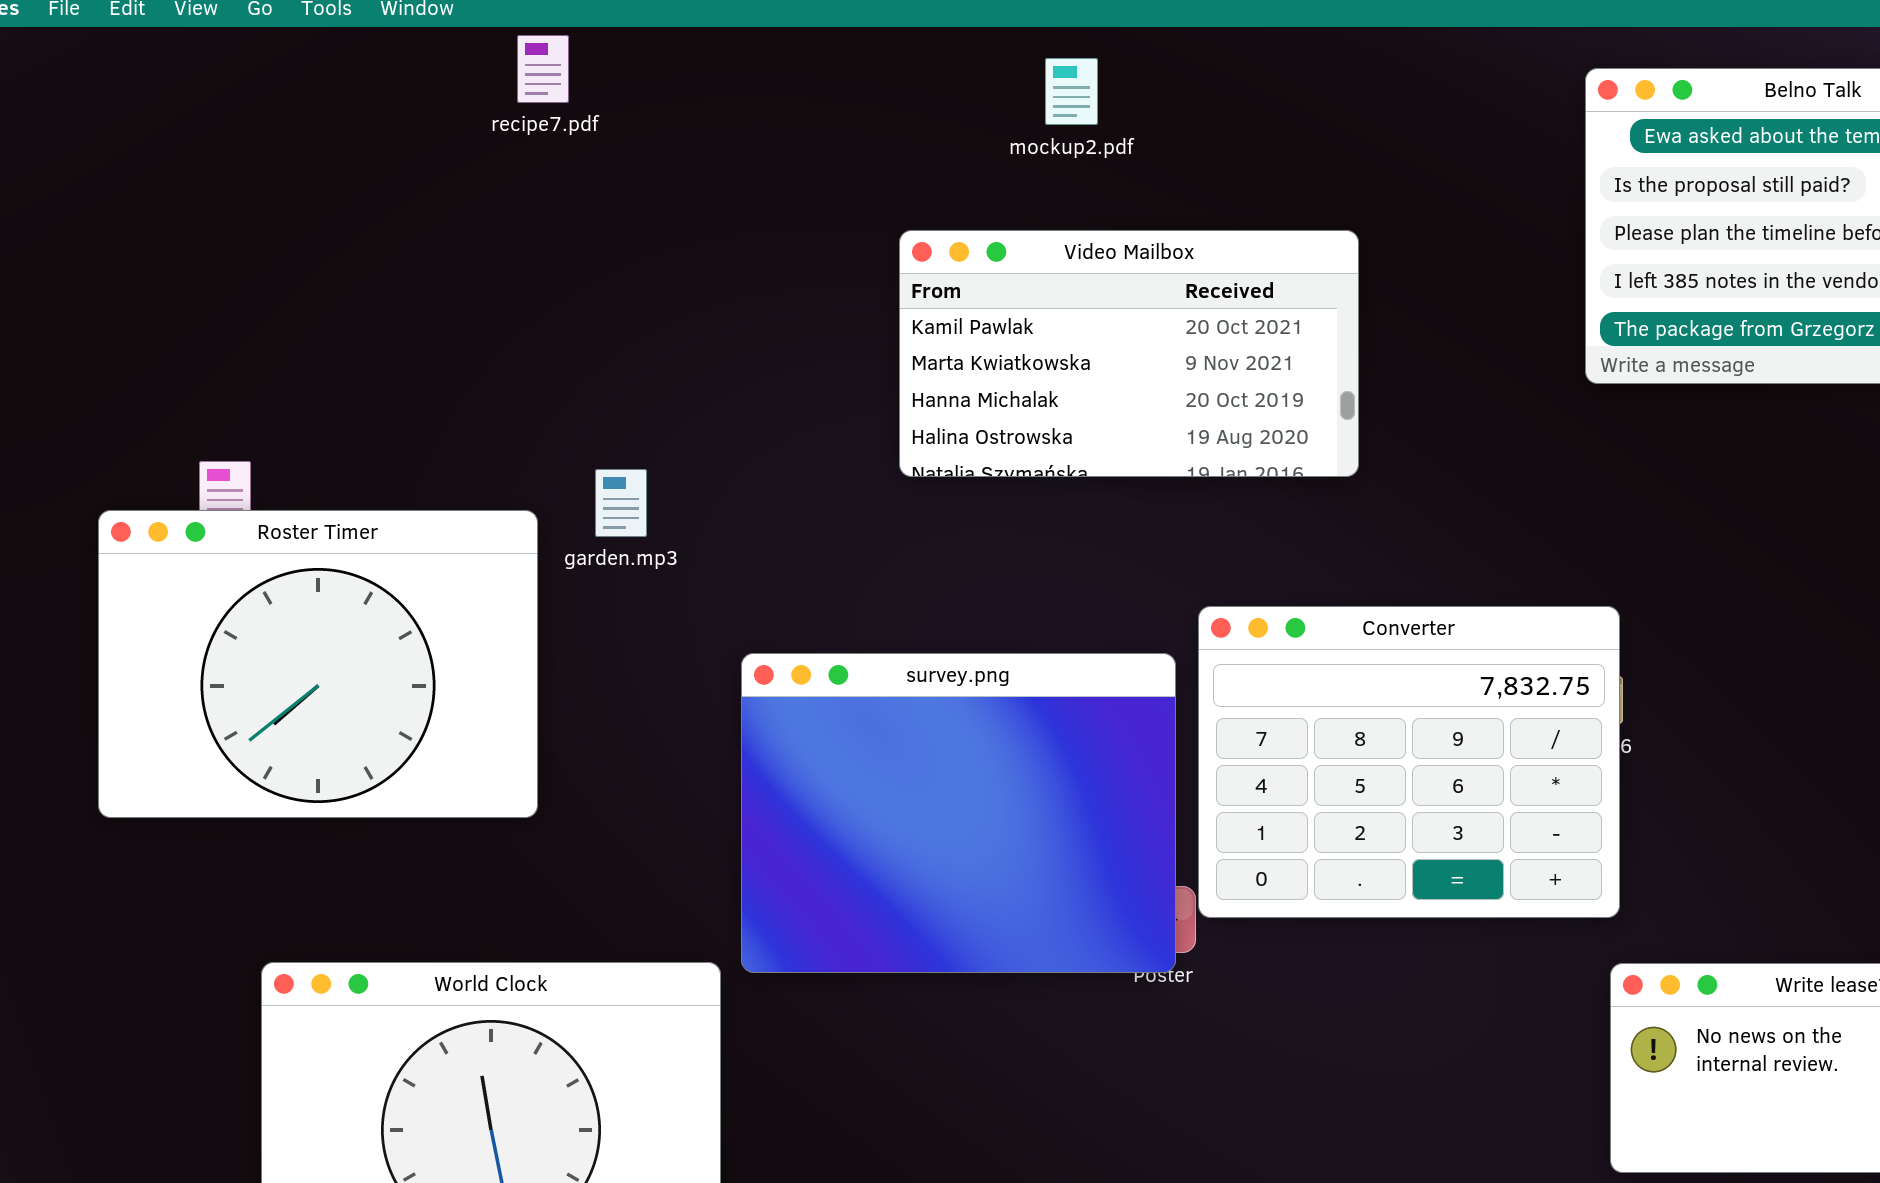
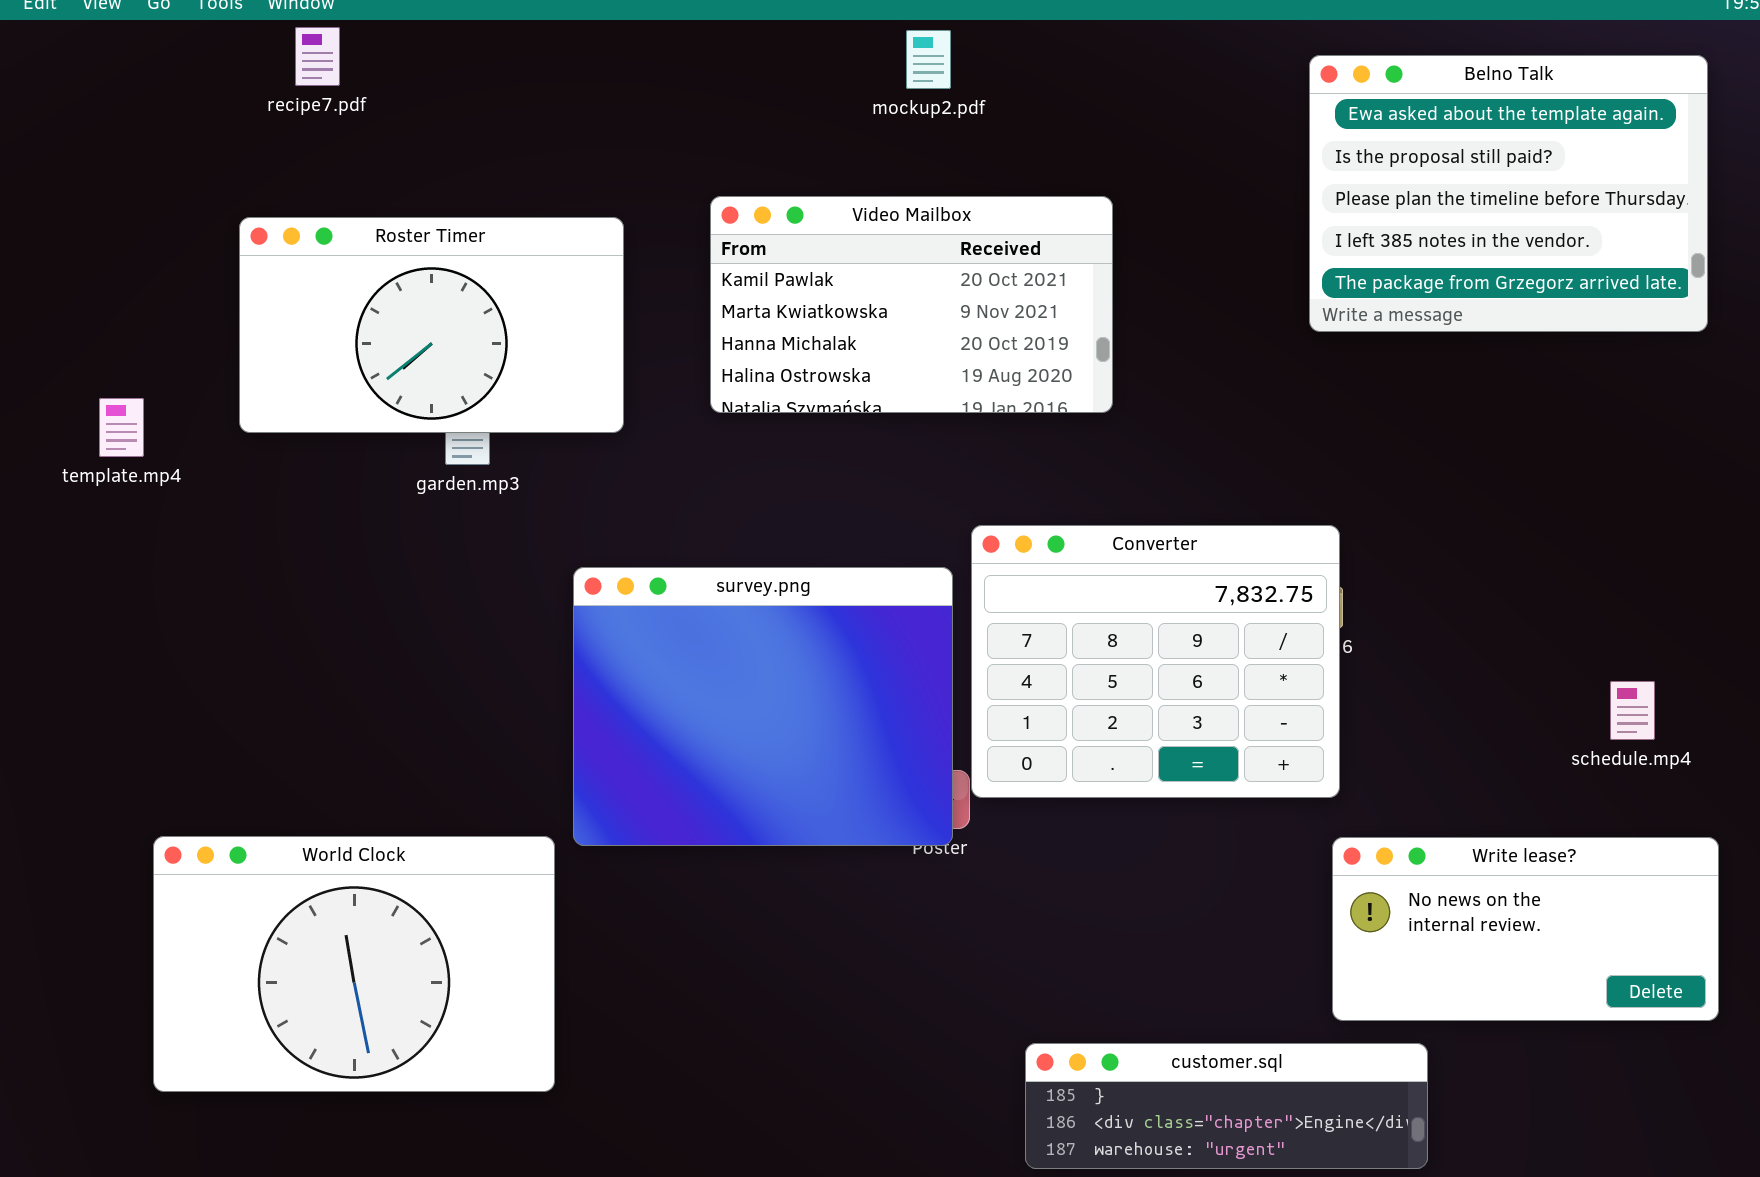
recipe7.pdf: [517,35,569,103] -> [295,27,340,86], moved
mockup2.pdf: [1045,58,1098,125] -> [906,30,951,89], moved
Roster Timer: [98,510,538,818] -> [239,217,624,433], moved, resized

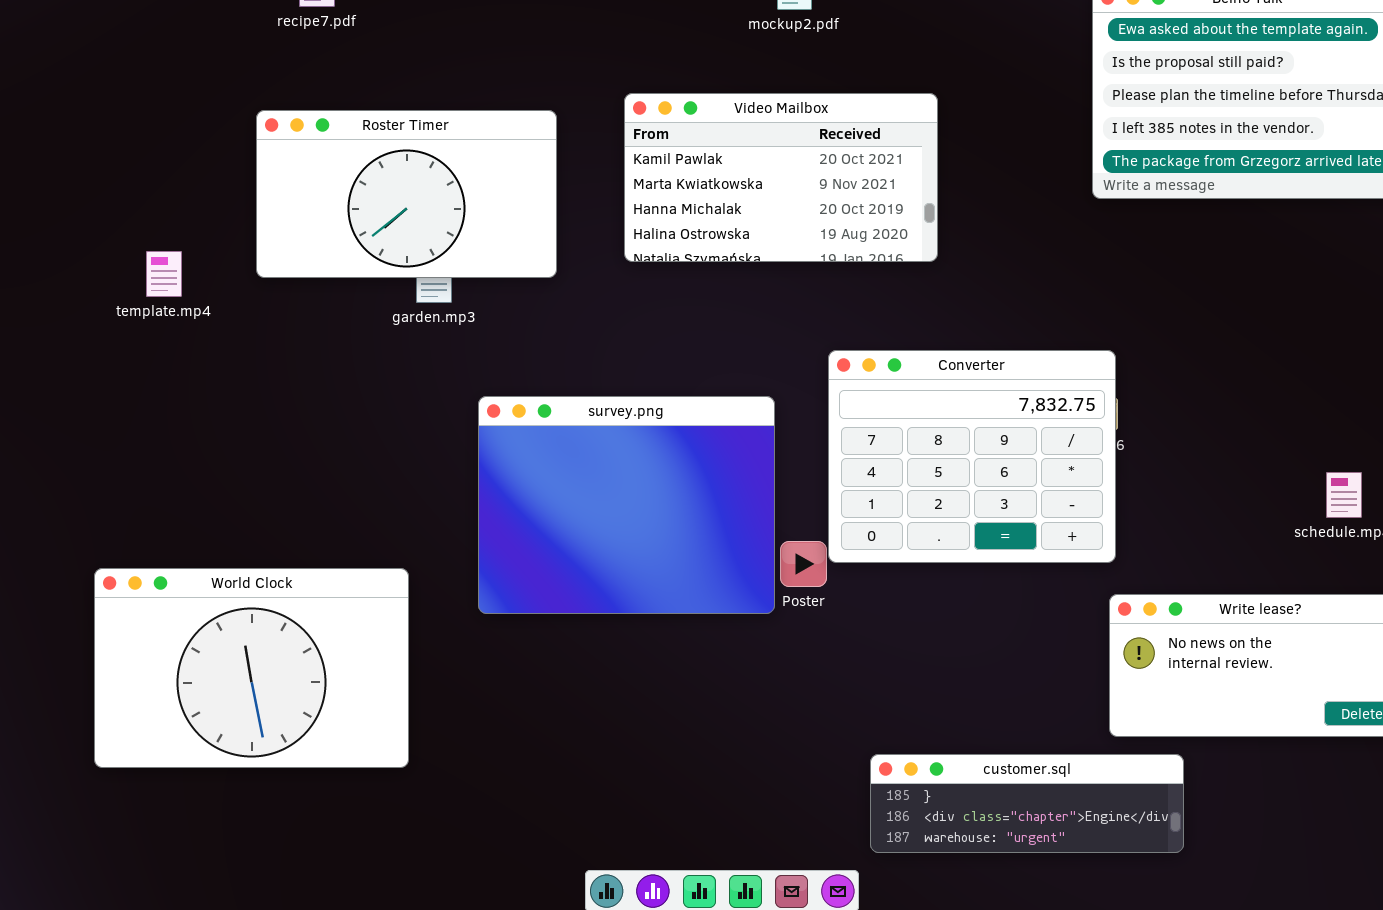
survey.png: [573,567,953,846] -> [478,396,775,614], moved
World Clock: [153,836,555,1092] -> [94,568,409,768], moved

